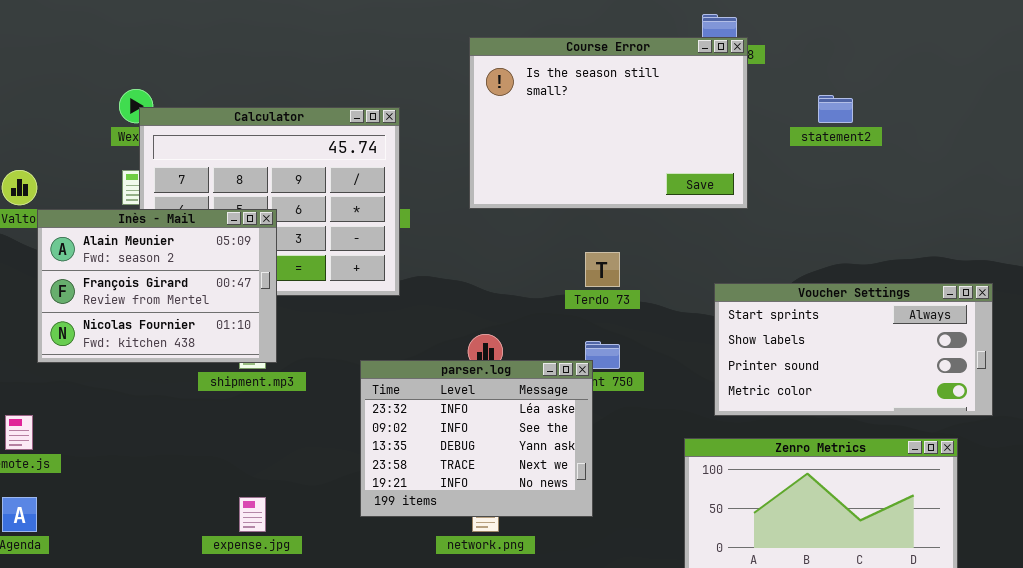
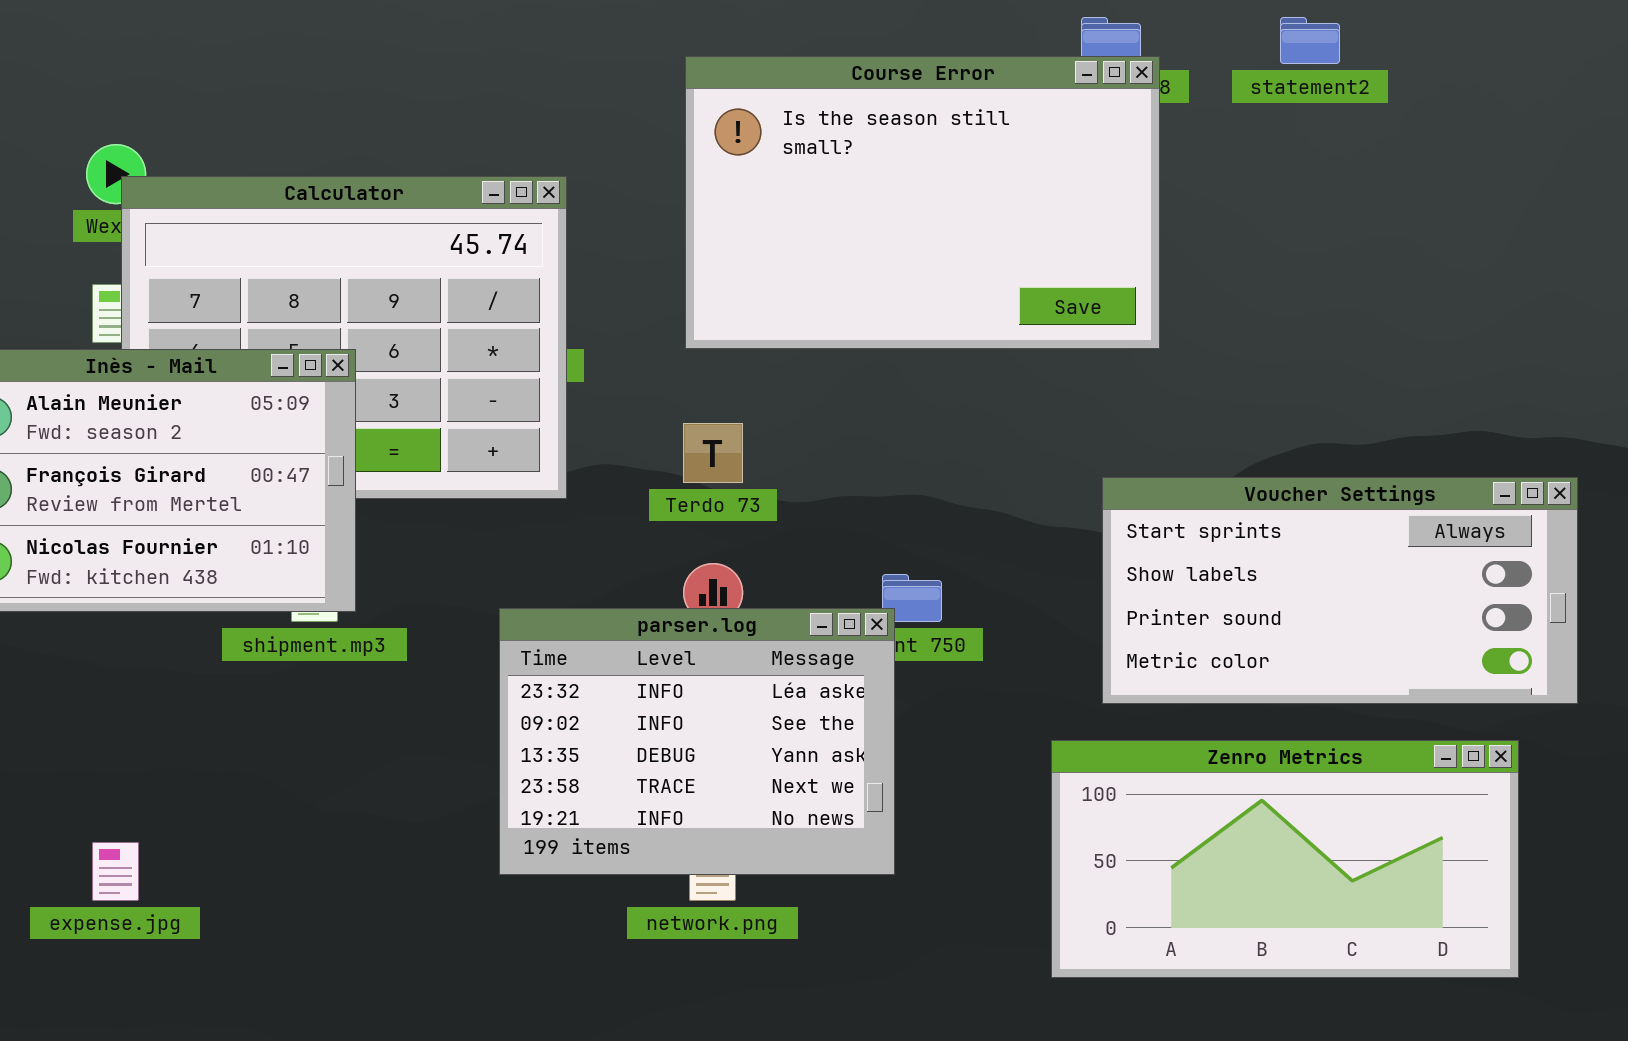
statement2: [818,95,853,123] -> [1280,17,1340,64], moved
Terdo 73: [585,252,620,287] -> [683,423,743,483], moved
expense.jpg: [239,497,266,532] -> [92,842,139,901], moved

